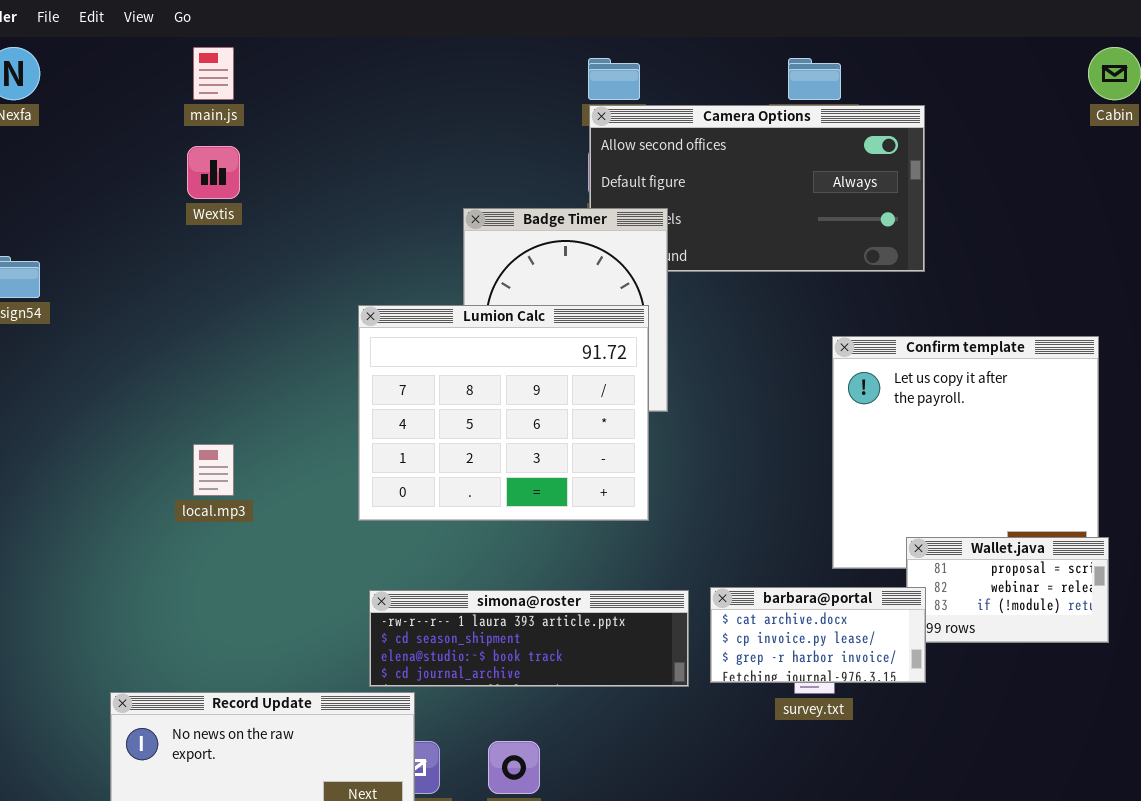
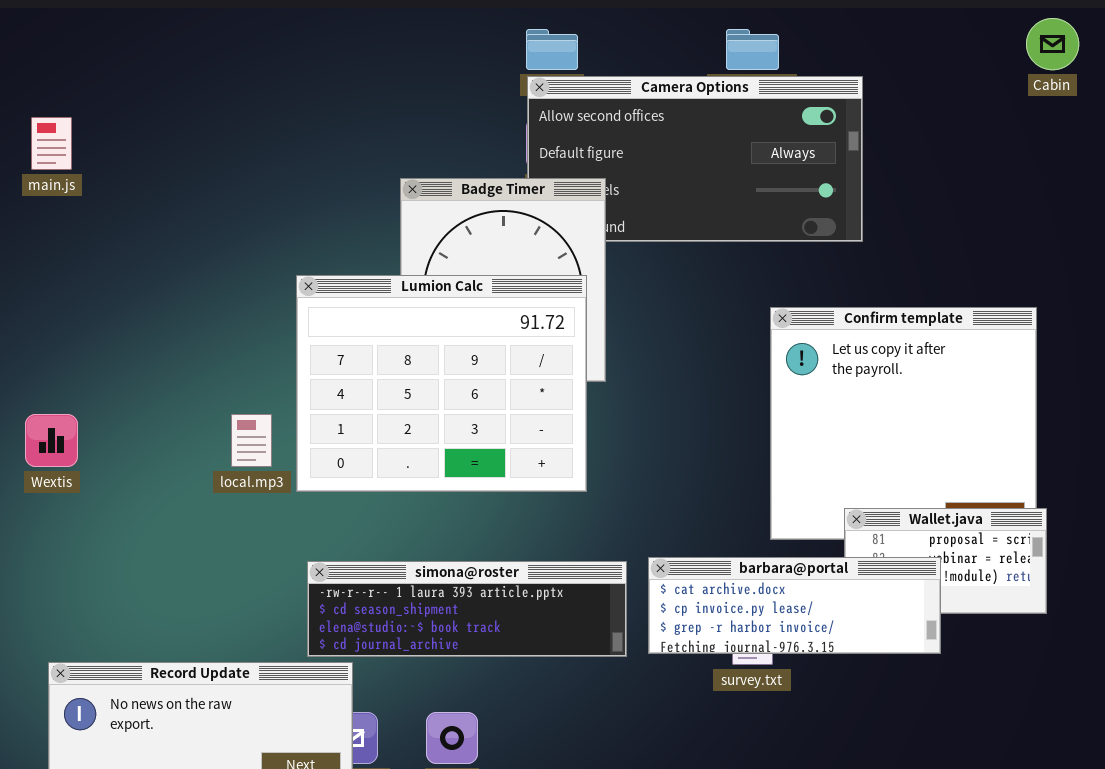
main.js: [193,47,234,100] -> [31,117,72,170], moved
Wextis: [187,146,240,199] -> [25,414,78,467], moved
local.mp3: [193,444,234,496] -> [231,414,272,467], moved
barbara@portal: [710,587,926,683] -> [648,557,941,654], resized

